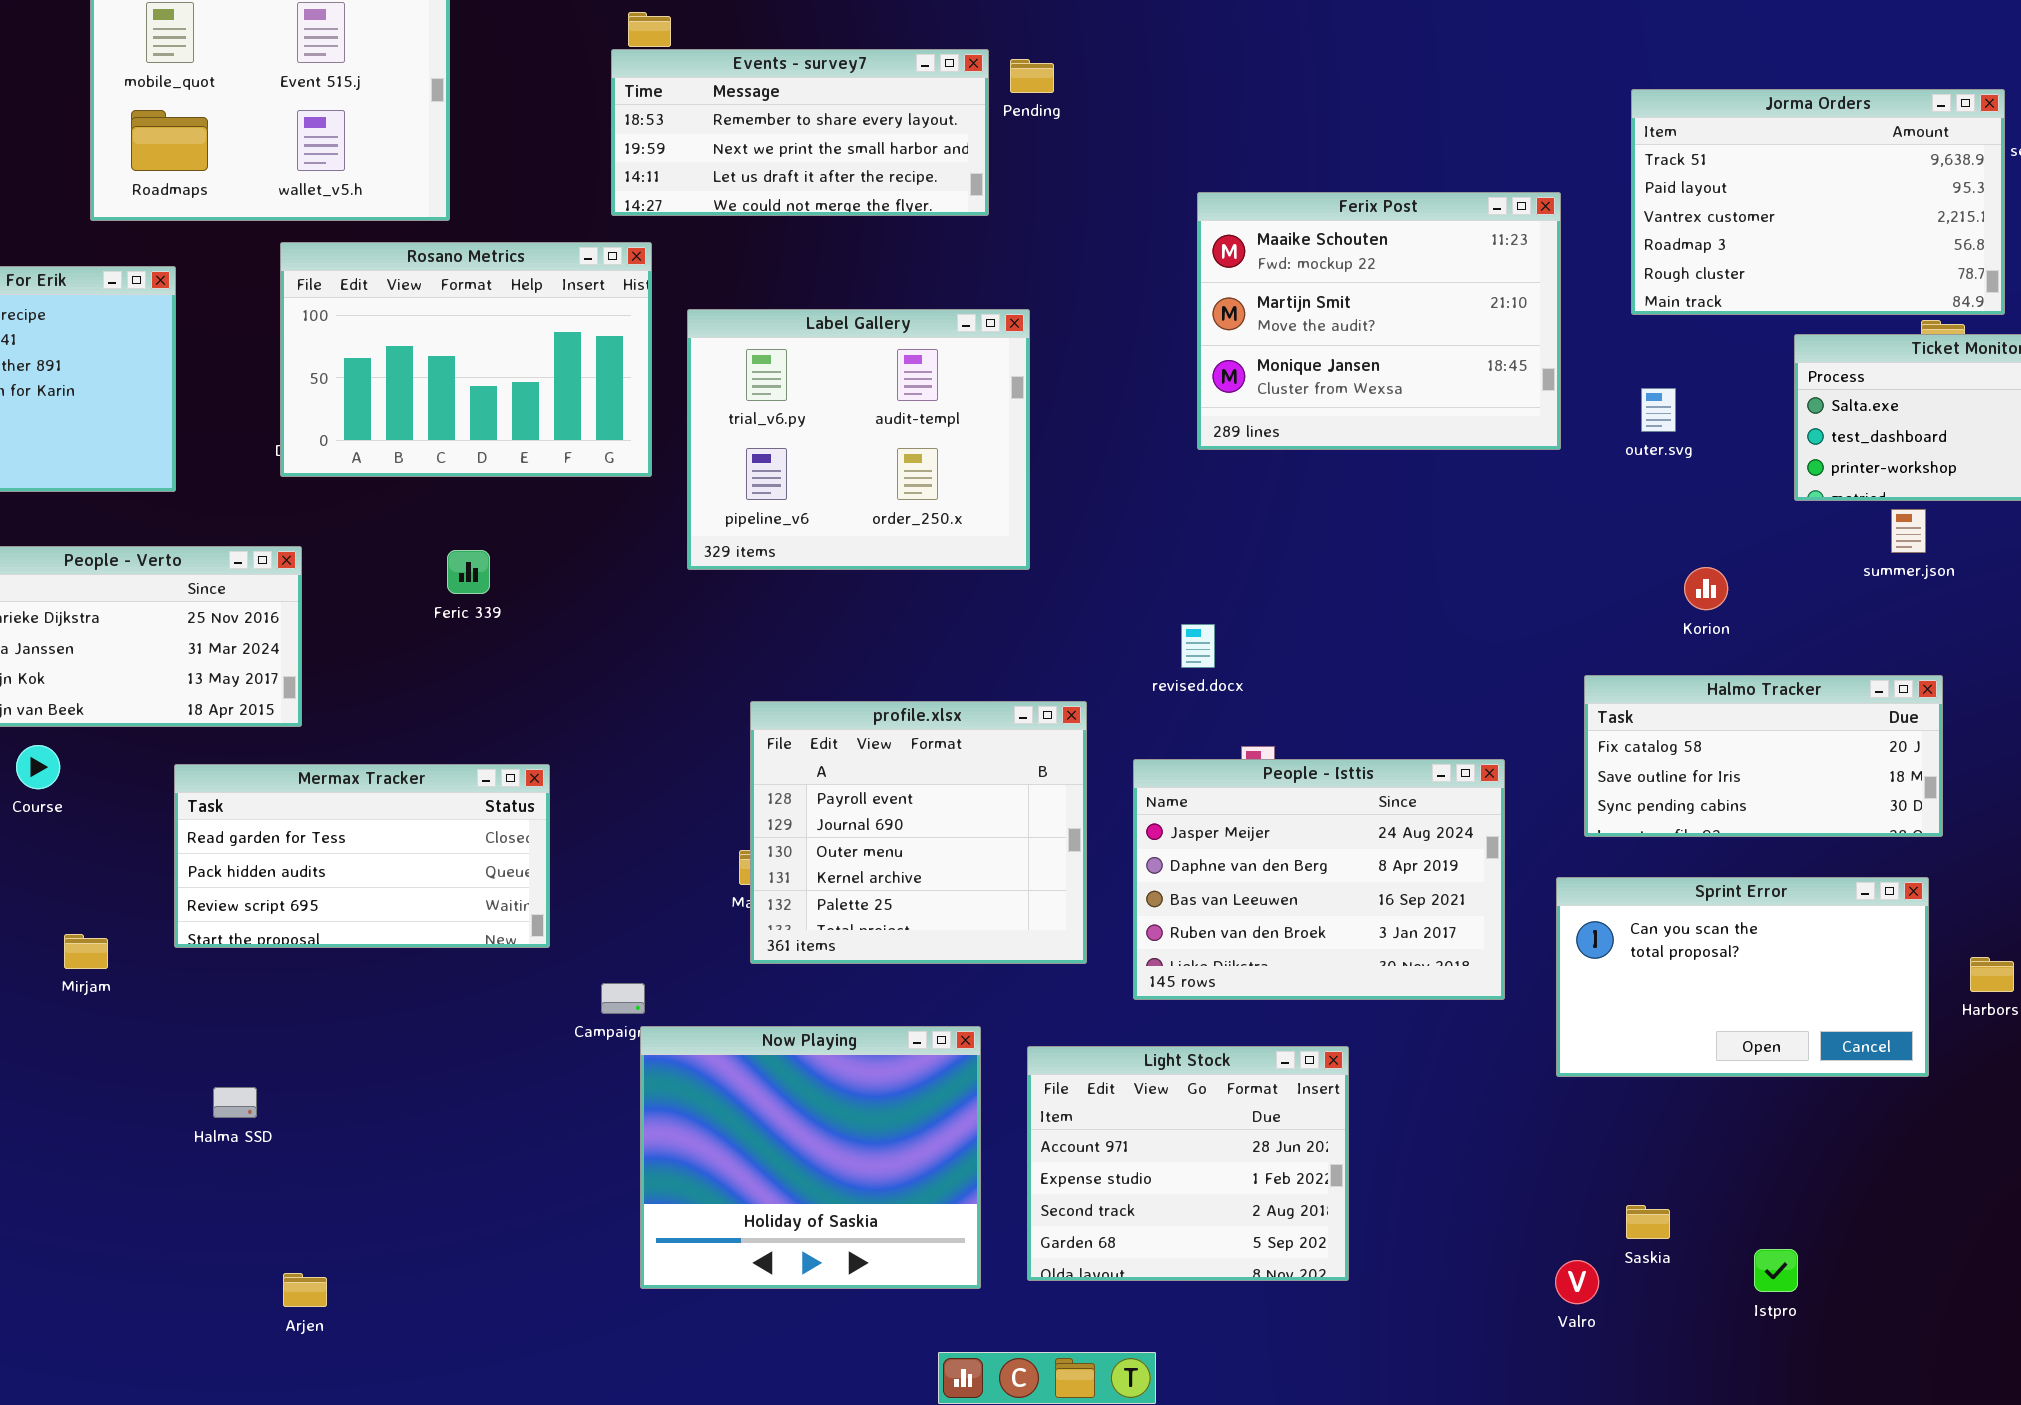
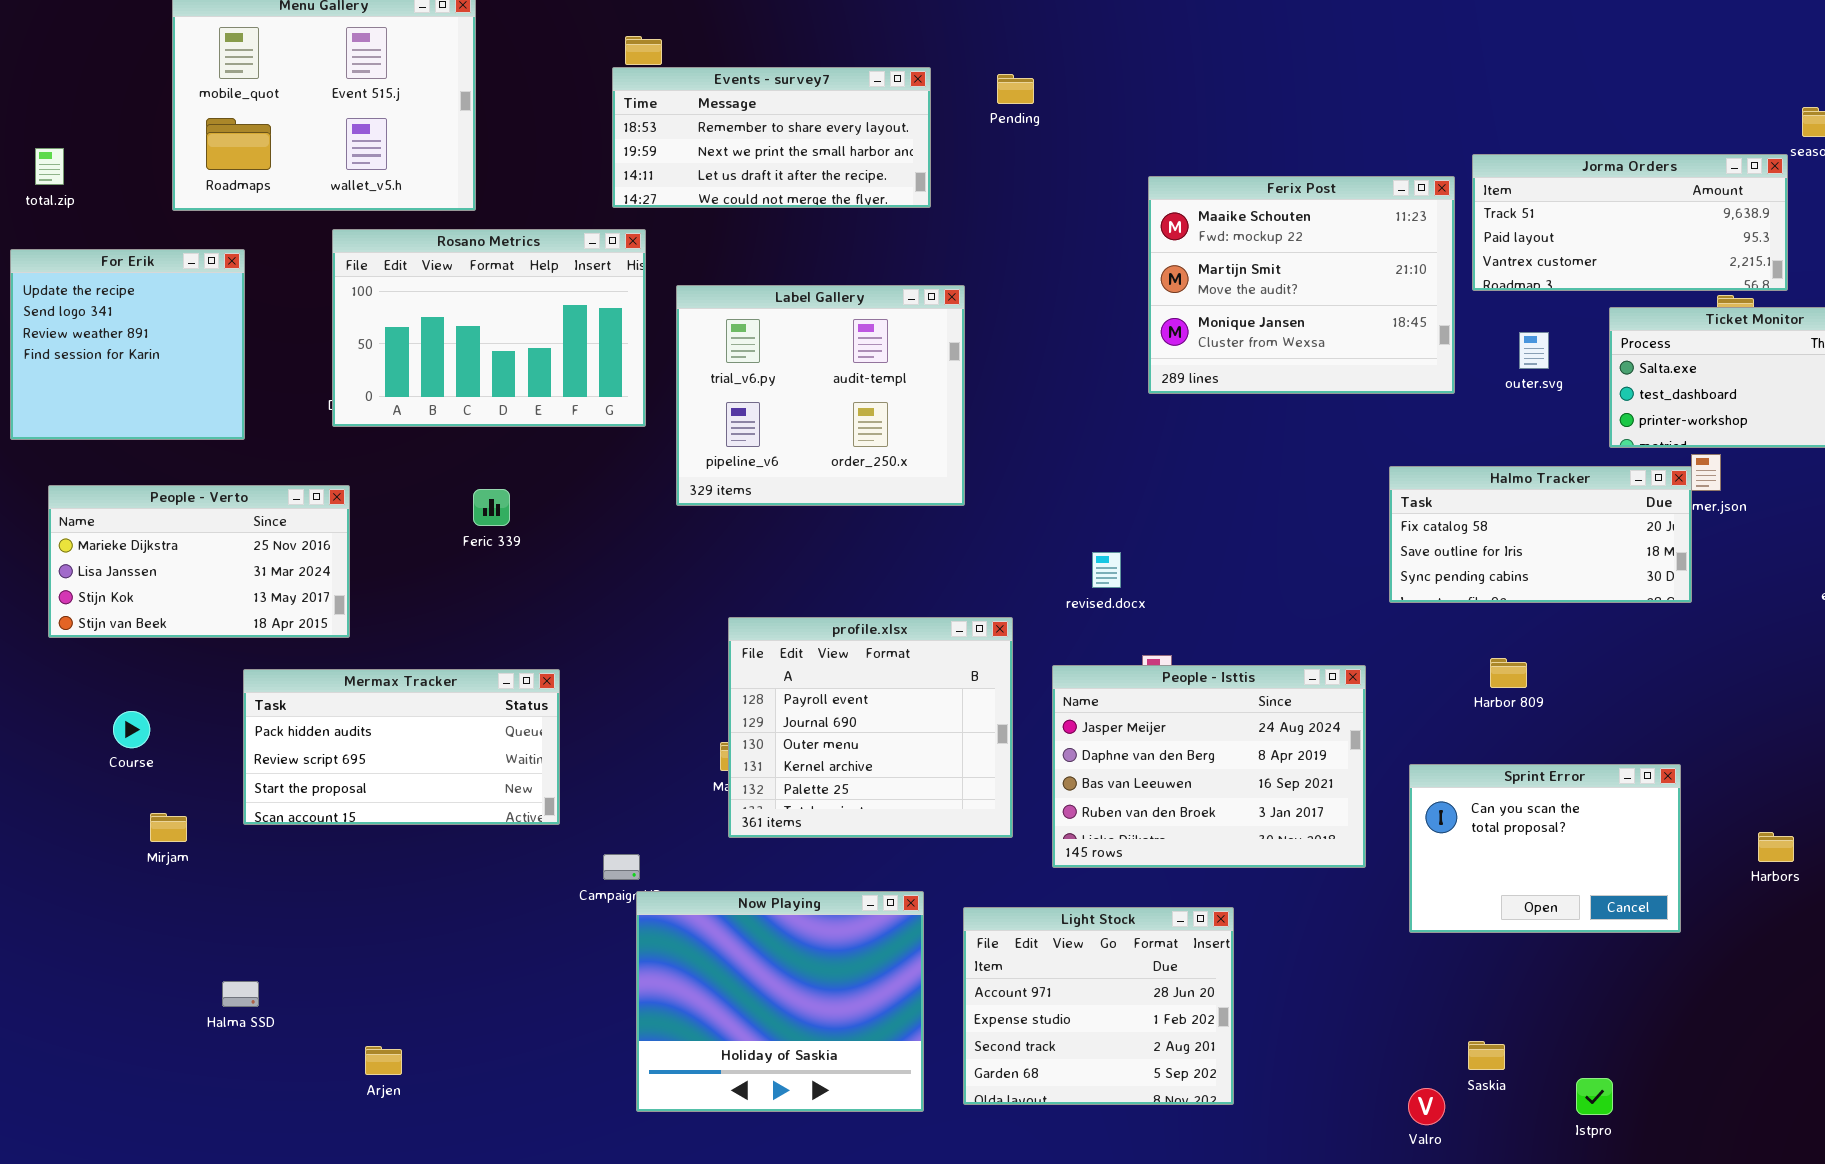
Pending: [1010,59,1054,93] -> [997,74,1034,104], moved
Jorma Orders: [1631,89,2005,315] -> [1472,154,1788,291], resized
Ferix Post: [1197,192,1561,450] -> [1148,176,1455,394], moved
outer.svg: [1641,388,1676,432] -> [1519,332,1549,369], moved
Halmo Tracker: [1584,675,1943,837] -> [1389,466,1692,603], moved
Course: [16,745,60,789] -> [113,711,150,748], moved
Mermax Tracker: [174,764,550,948] -> [243,669,560,825], scrolled down 1 row
Sprint Error: [1556,877,1929,1077] -> [1409,764,1681,933], resized
Halma SSD: [213,1087,257,1118] -> [222,981,259,1007], moved
Arjen: [283,1273,327,1307] -> [365,1046,402,1075], moved

